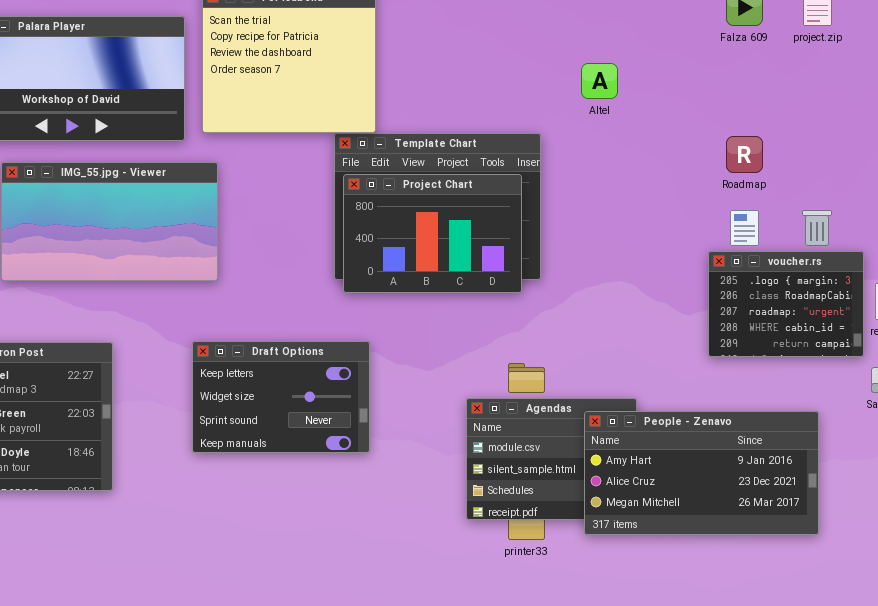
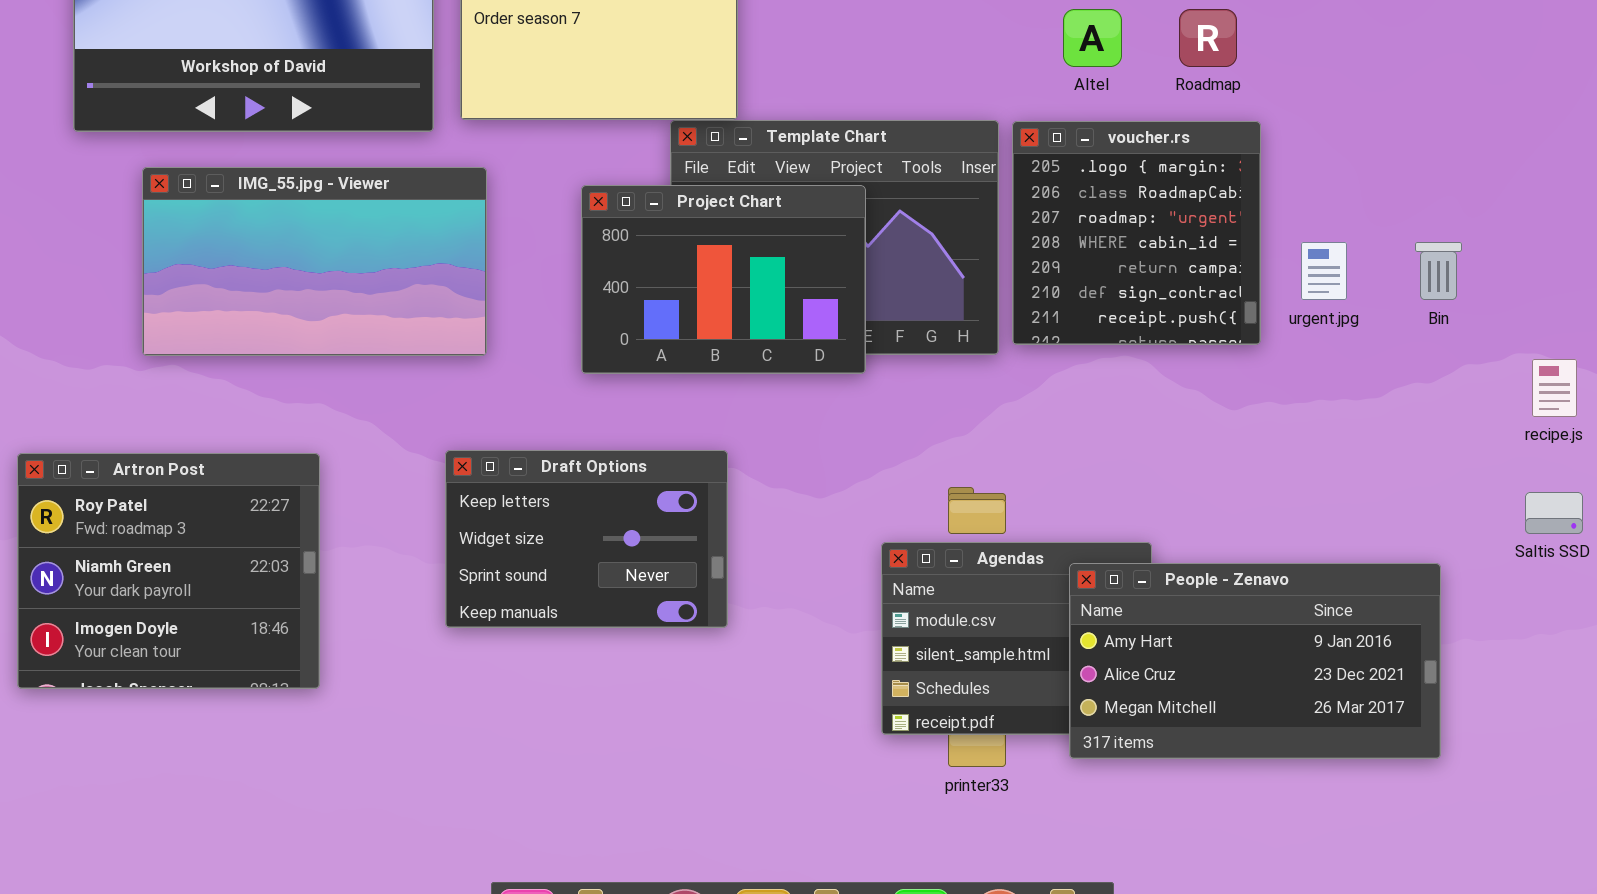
Roadmap: [726,136,763,173] -> [1179,9,1237,67], moved
Project Chart: [343,174,522,293] -> [581,185,866,374], moved
voucher.rs: [708,251,864,357] -> [1012,121,1261,345], moved, resized

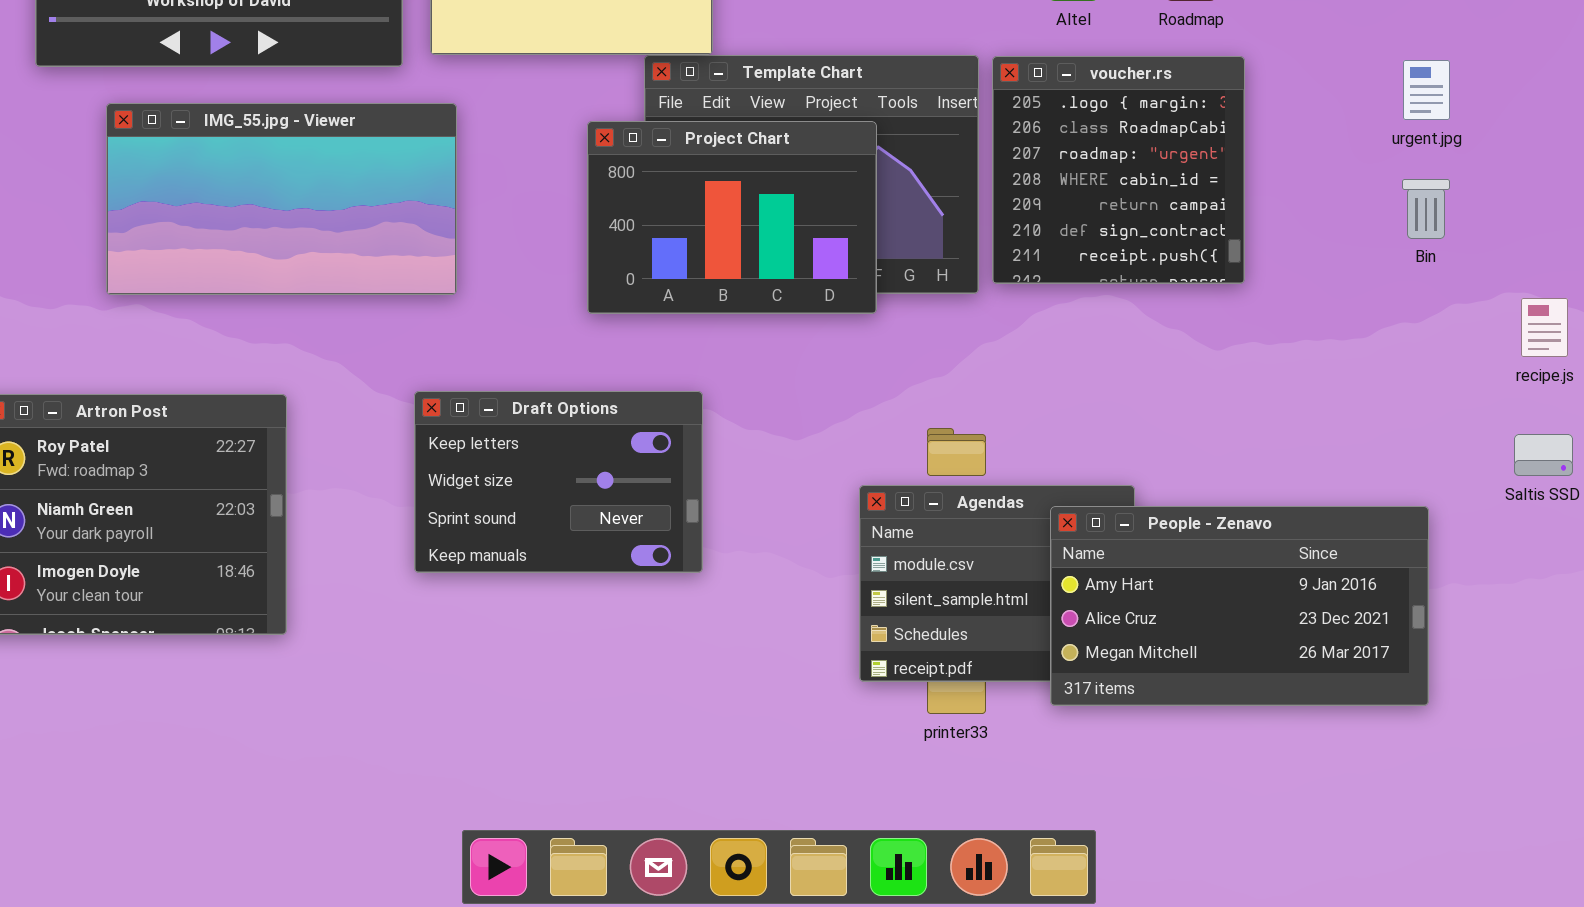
Project Chart: [581,185,866,374] -> [587,121,877,314], moved
urgent.jpg: [1301,242,1347,300] -> [1403,60,1450,120], moved

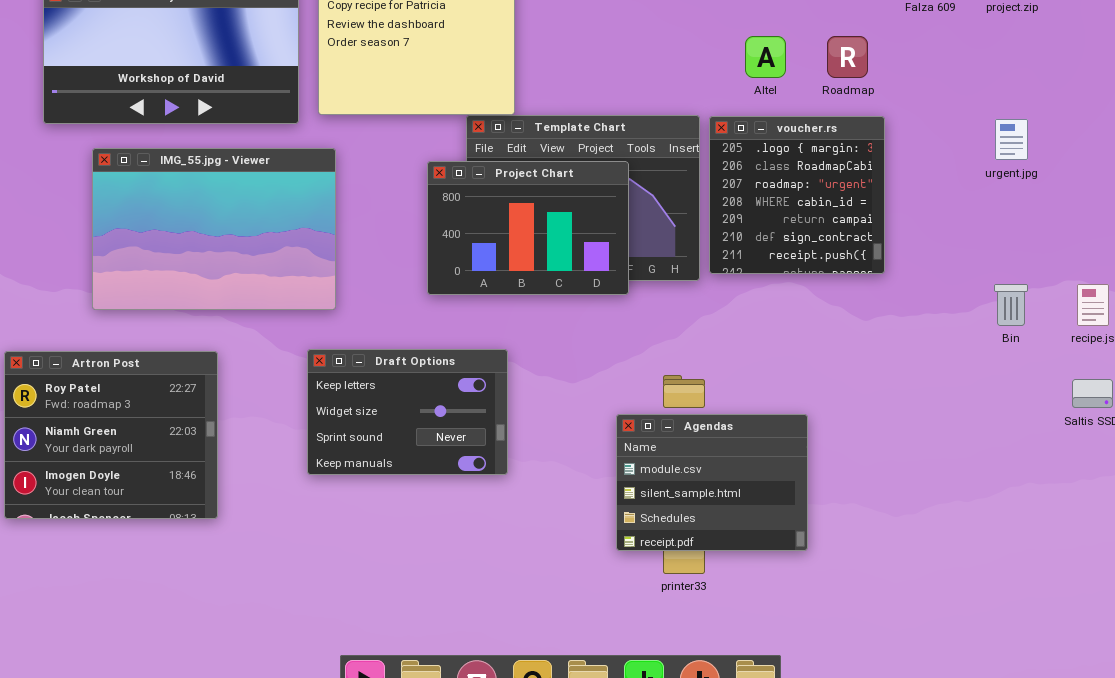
IMG_55.jpg - Viewer: [106,103,457,295] -> [92,148,336,310], resized
Bin: [1402,179,1450,239] -> [994,284,1028,326], moved
People - Zenavo: [1050,506,1429,706] -> none, closed

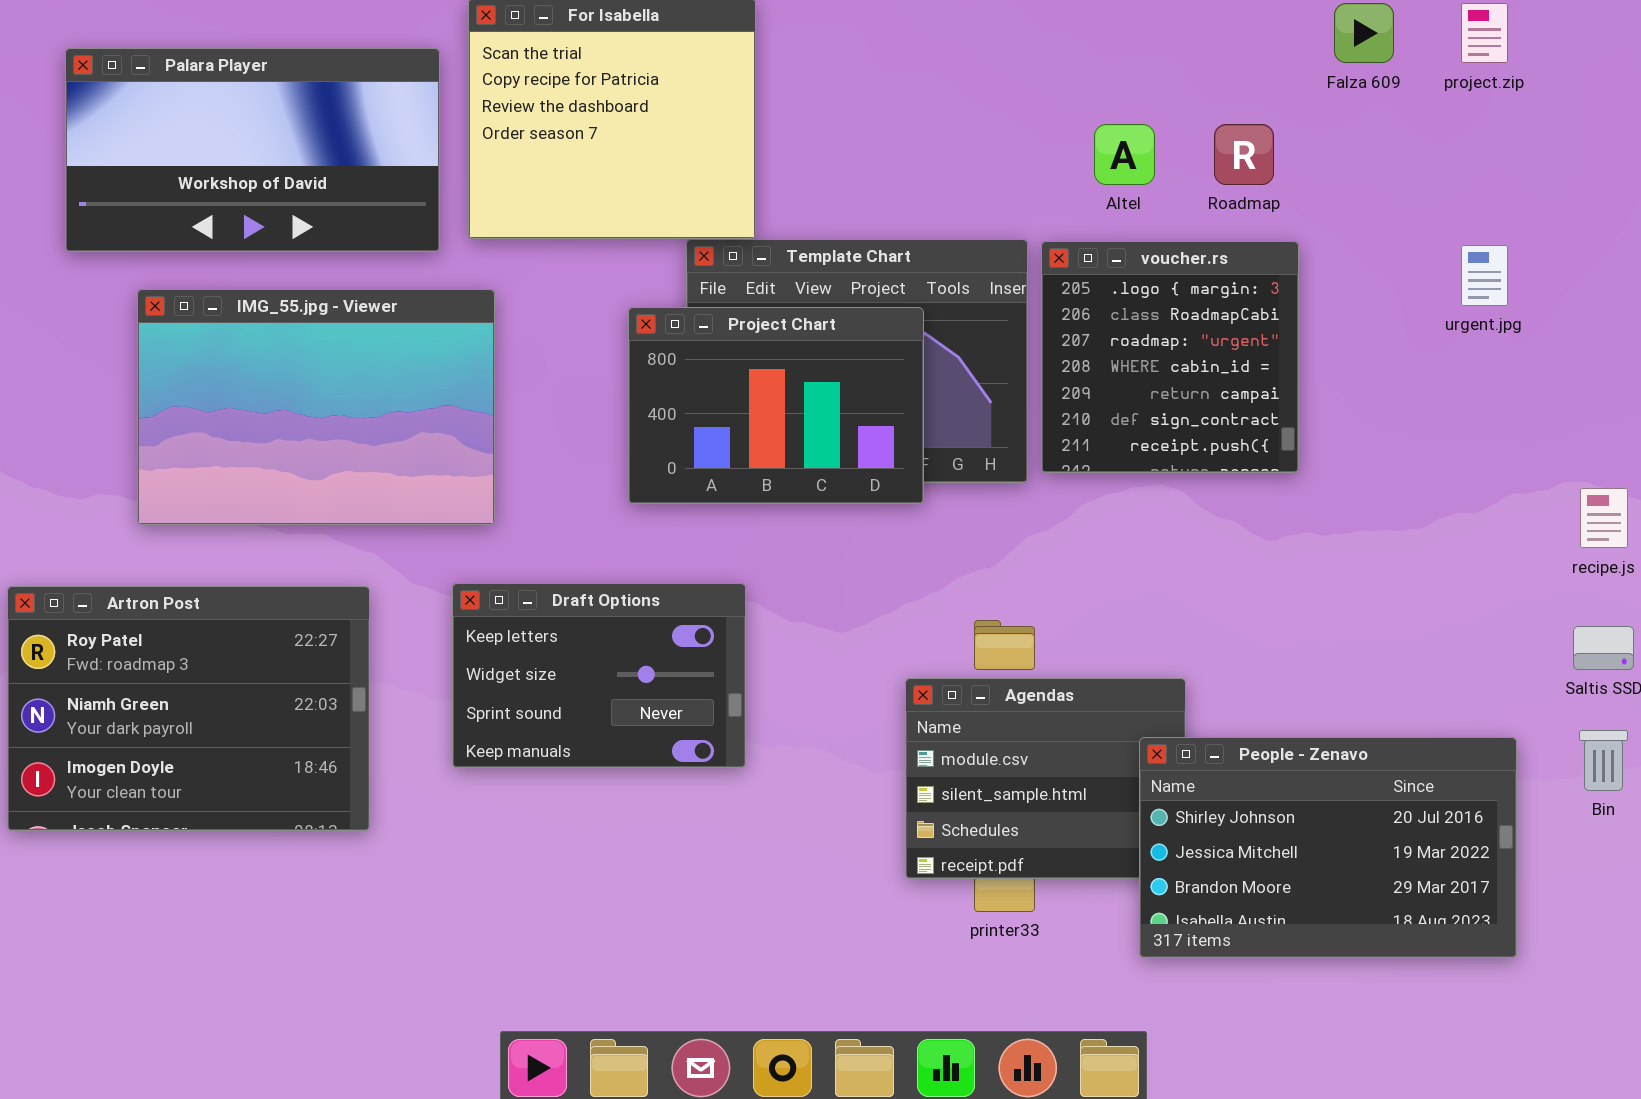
Bin: [994,284,1028,326] -> [1579,730,1628,791], moved
Artron Post: [4,351,218,519] -> [7,586,370,831], resized
People - Zenavo: none -> [1139,737,1517,958], opened

